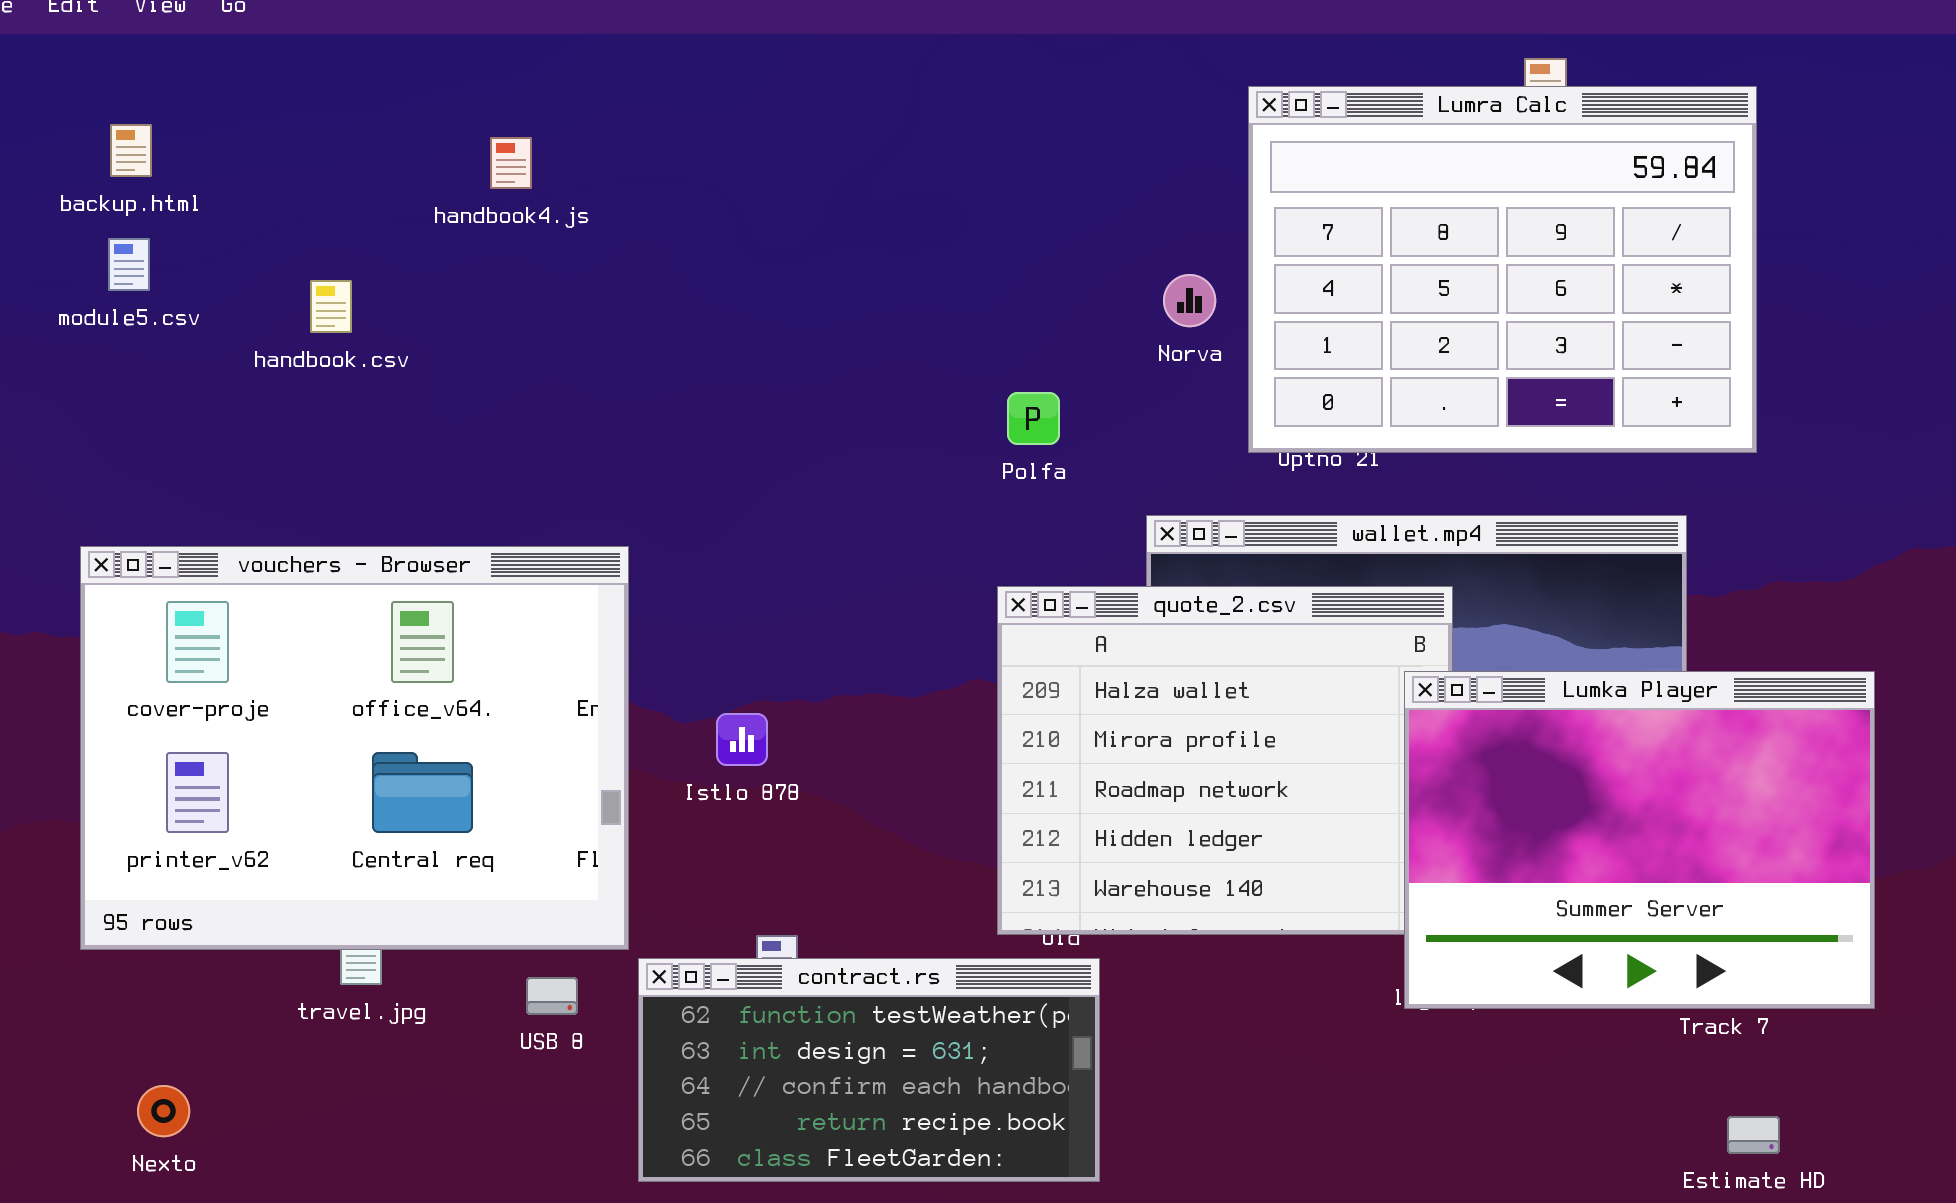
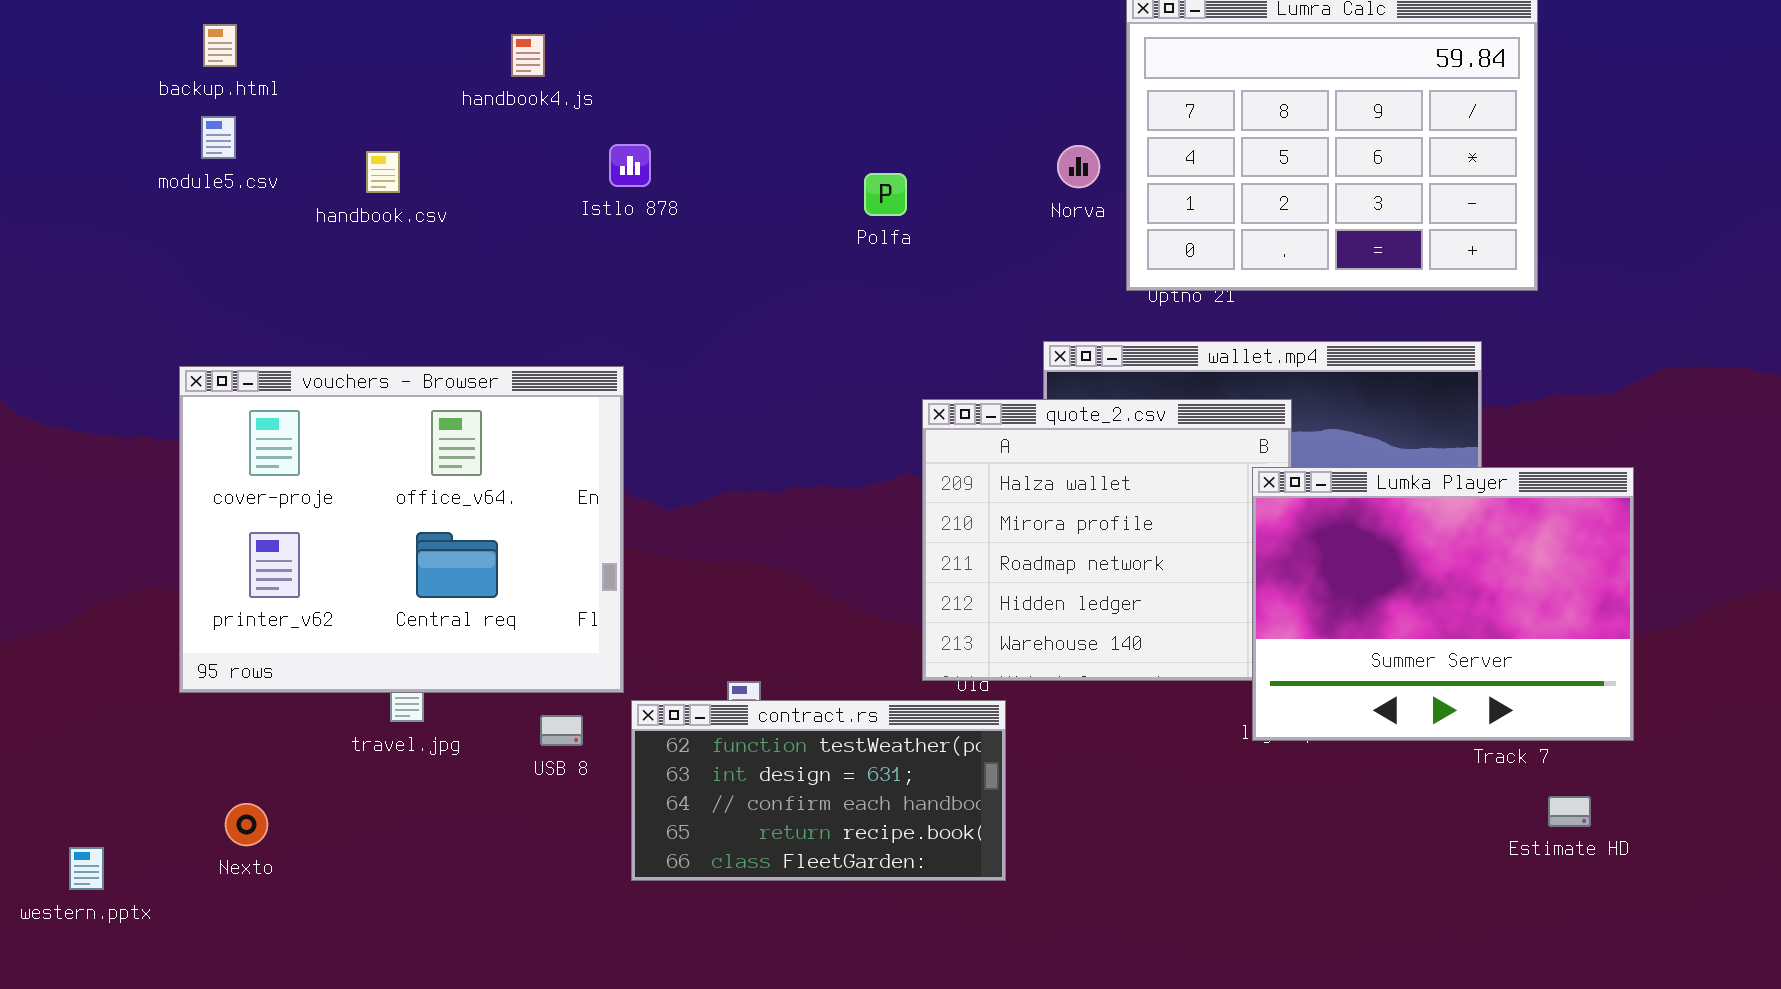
Polfa: [1007,392,1060,445] -> [864,173,907,216], moved
Istlo 878: [716,713,768,766] -> [609,144,651,187], moved
Estimate HD: [1727,1116,1780,1154] -> [1548,796,1591,827], moved

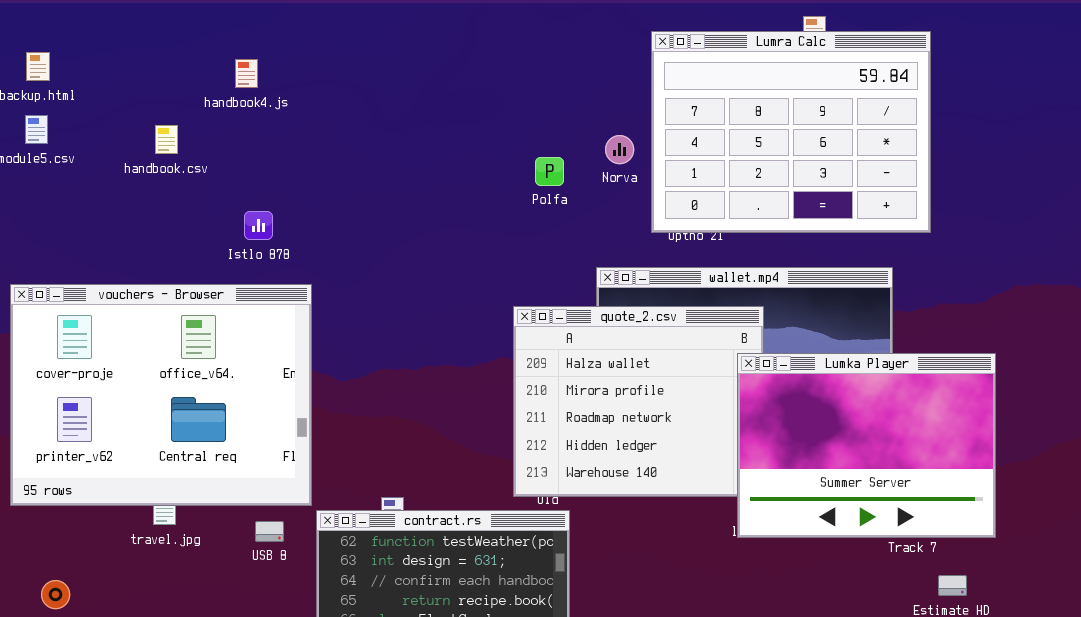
Istlo 878: [609,144,651,187] -> [244,211,273,240], moved
handbook.csv: [366,151,400,193] -> [155,125,178,154], moved
Polfa: [864,173,907,216] -> [535,157,564,186], moved

